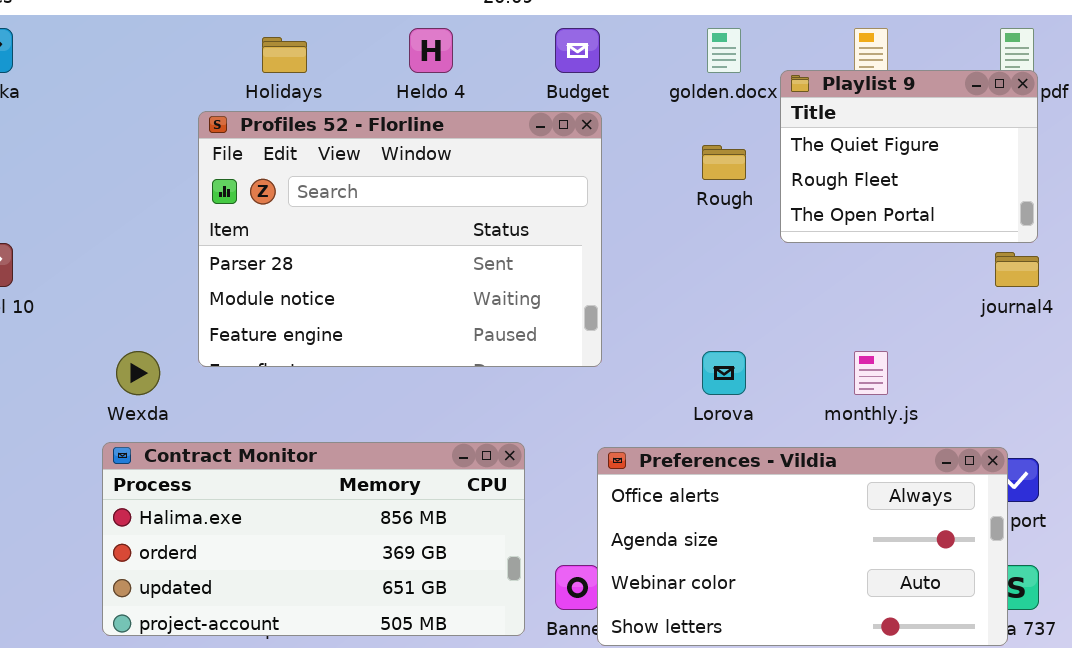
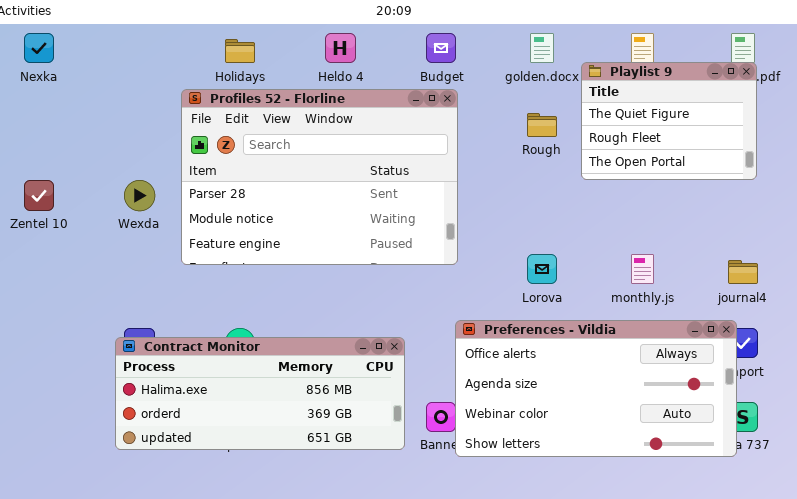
journal4: [995,252,1039,287] -> [728,260,758,284], moved
Wexda: [116,351,160,395] -> [124,180,155,211], moved
Contract Monitor: [102,442,525,636] -> [115,337,405,450], resized

